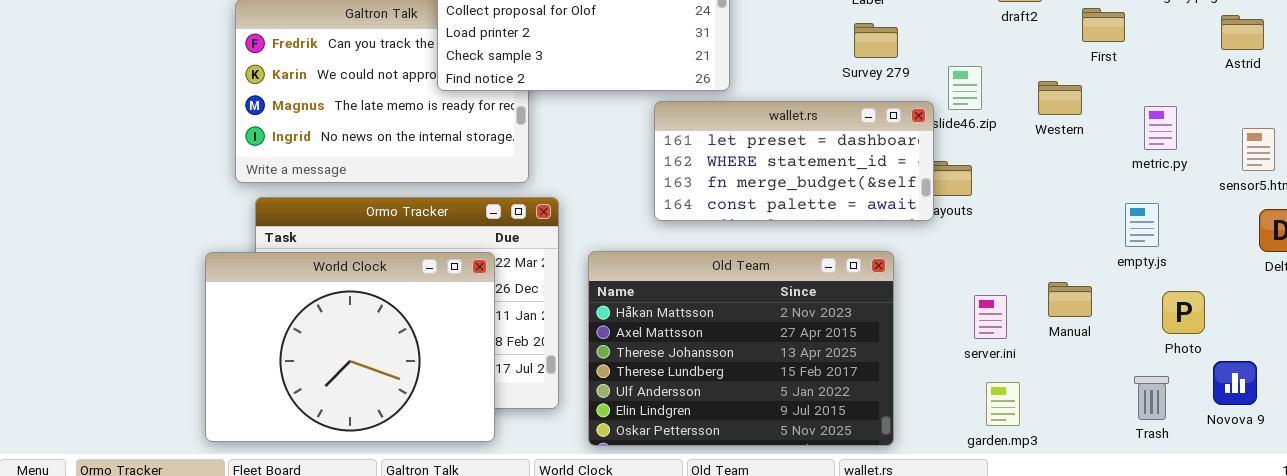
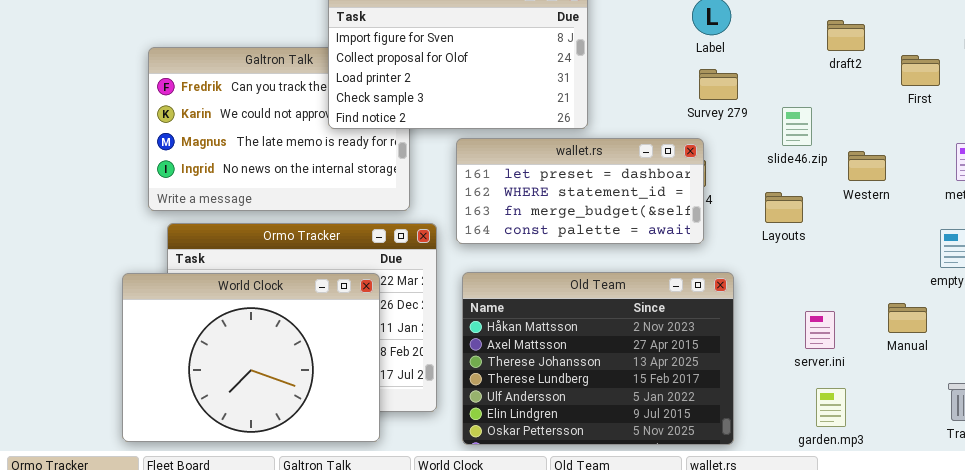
Western: [1038,81,1082,115] -> [848,151,886,181], moved
wallet.rs: [654,101,934,221] -> [456,138,704,244], moved
Manual: [1048,282,1092,317] -> [888,303,927,333], moved

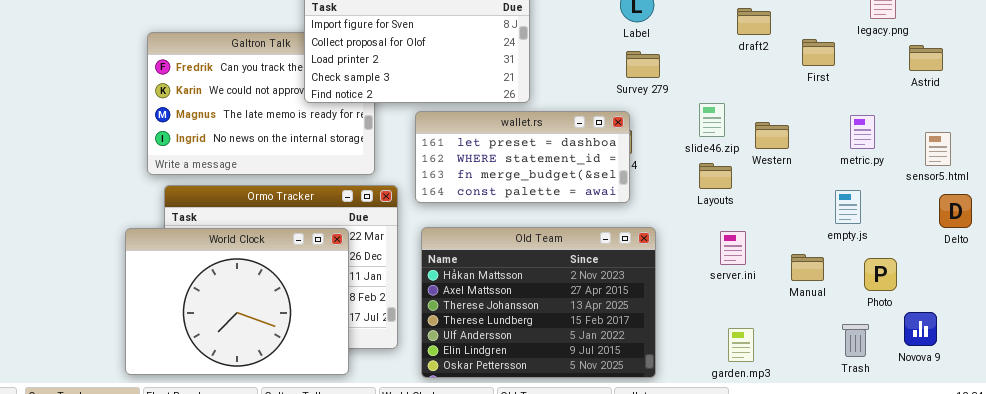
slide46.zip: [782,107,812,146] -> [699,103,725,137], moved
Layouts: [765,192,803,223] -> [699,163,732,189], moved
server.ini: [805,311,835,349] -> [720,231,746,265], moved

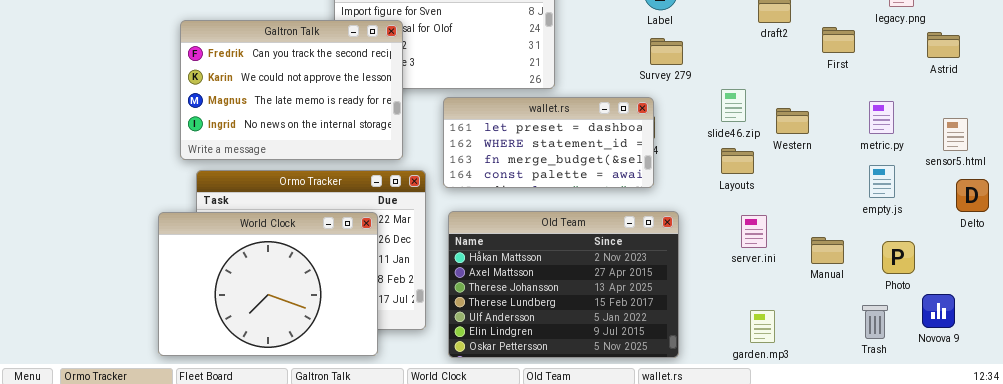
Galtron Talk: [147,32,375,175] -> [180,20,403,160], raised
empty.js: [835,190,861,224] -> [869,165,895,198], moved

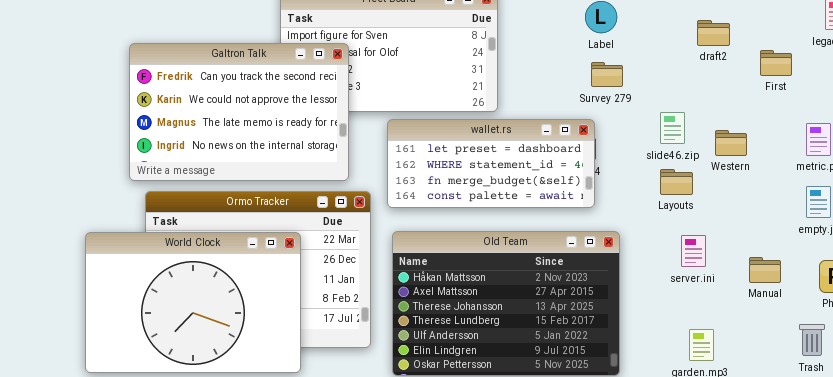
World Clock: [158,212,378,356] -> [85,232,301,373], moved

